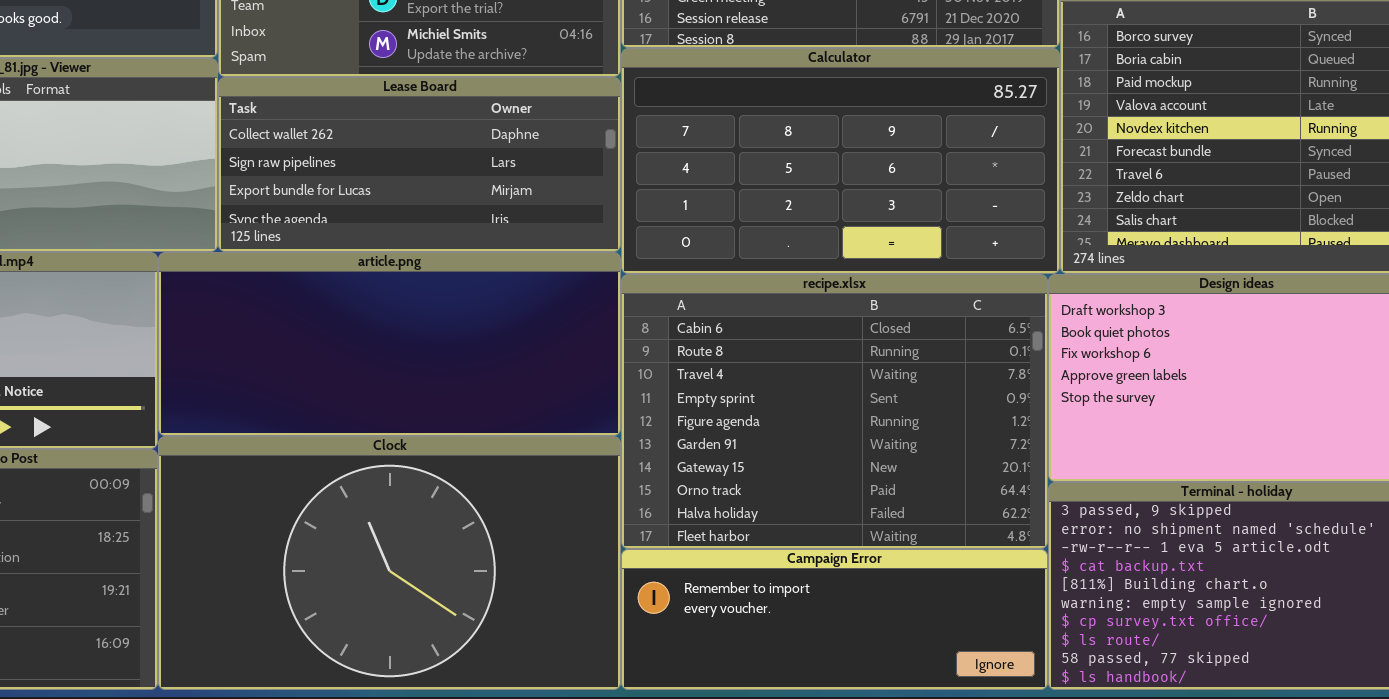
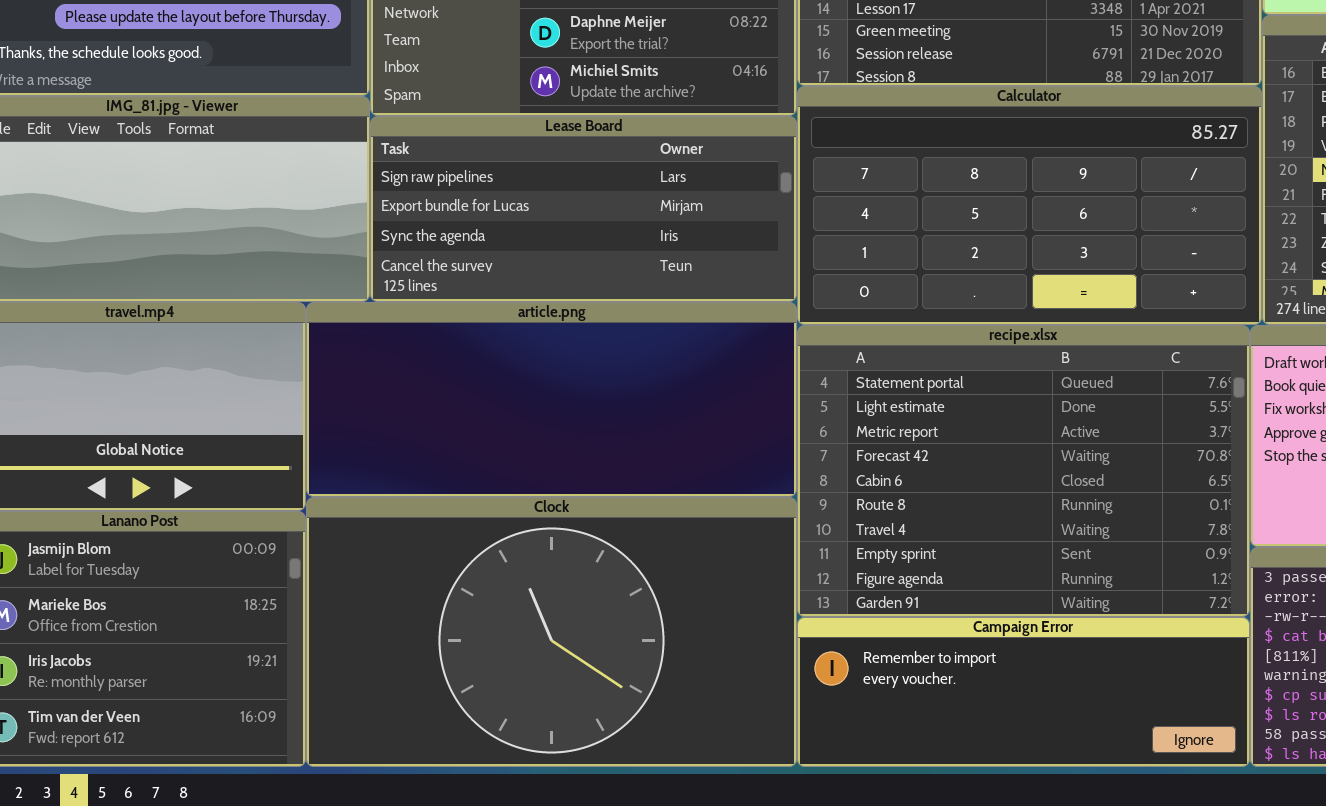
Lease Board: [218,77,621,252] -> [370,116,797,302], scrolled down 1 row
recipe.xlsx: [621,274,1048,549] -> [797,325,1250,617], scrolled up 4 rows

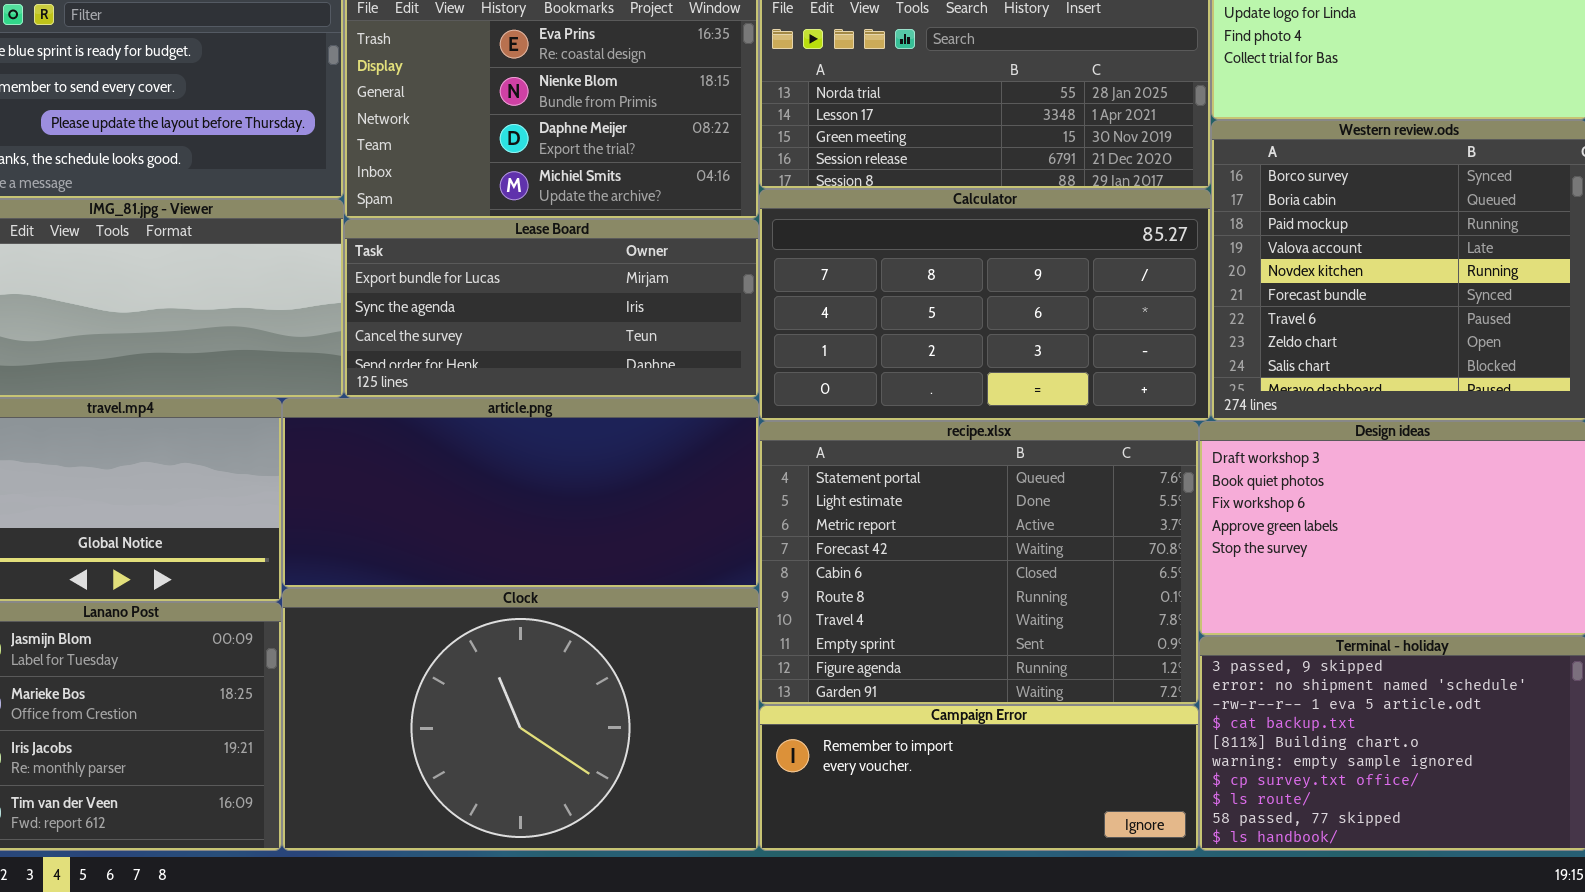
Lease Board: [370,116,797,302] -> [344,219,759,398], scrolled down 1 row

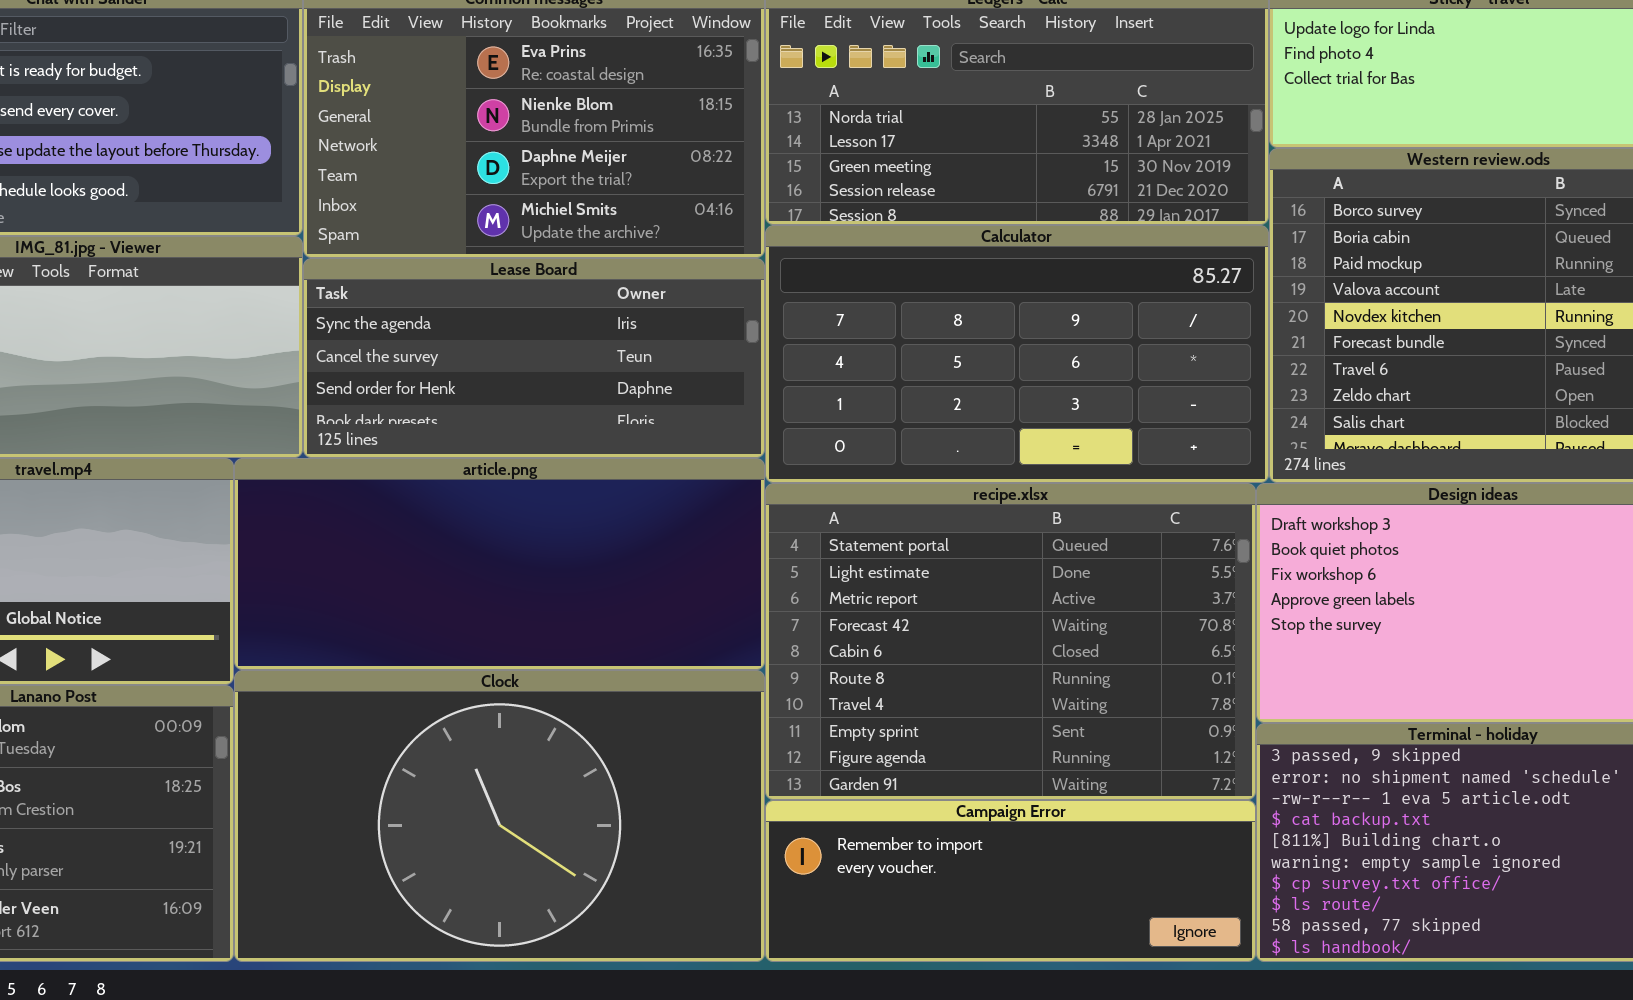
Lease Board: [344,219,759,398] -> [303,258,765,458], scrolled down 1 row

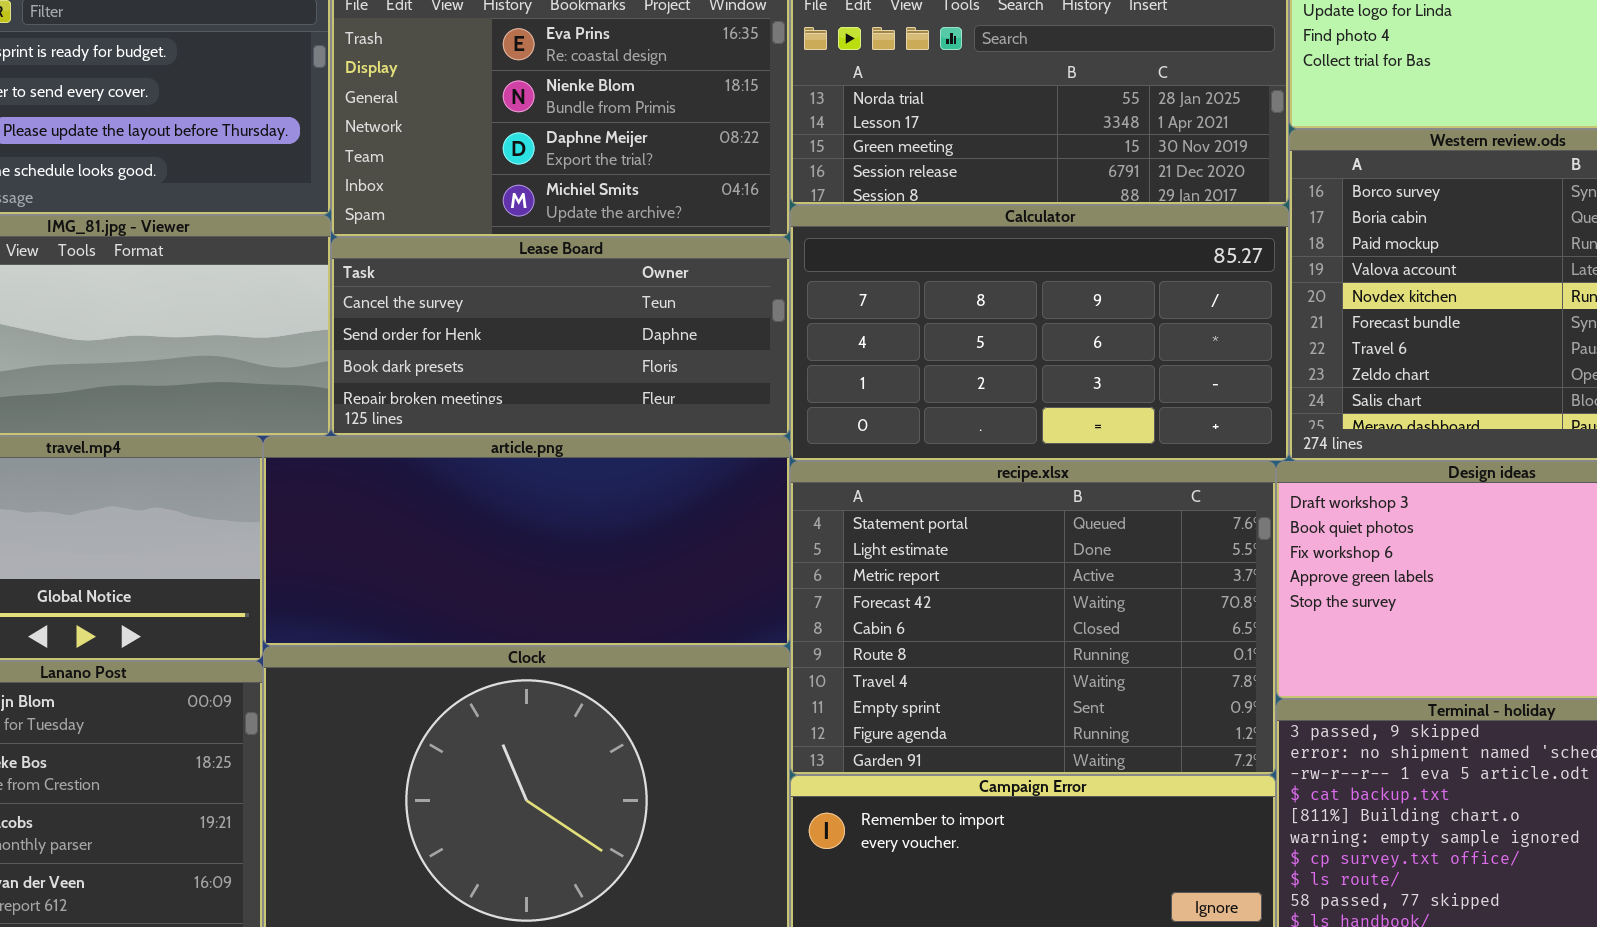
Lease Board: [303,258,765,458] -> [331,237,790,436], scrolled down 1 row

